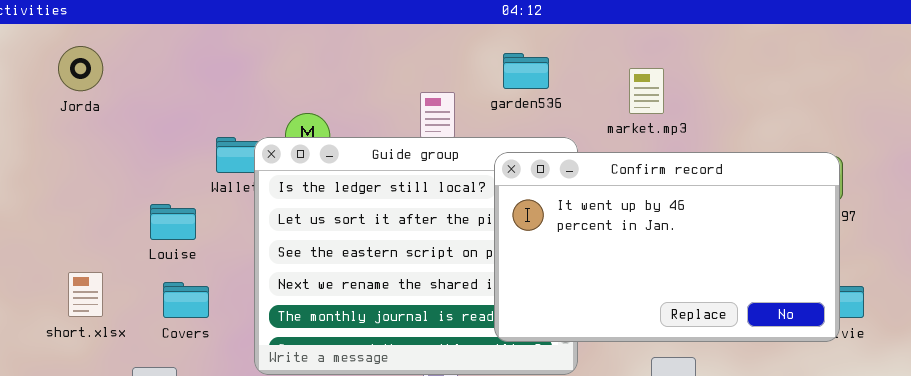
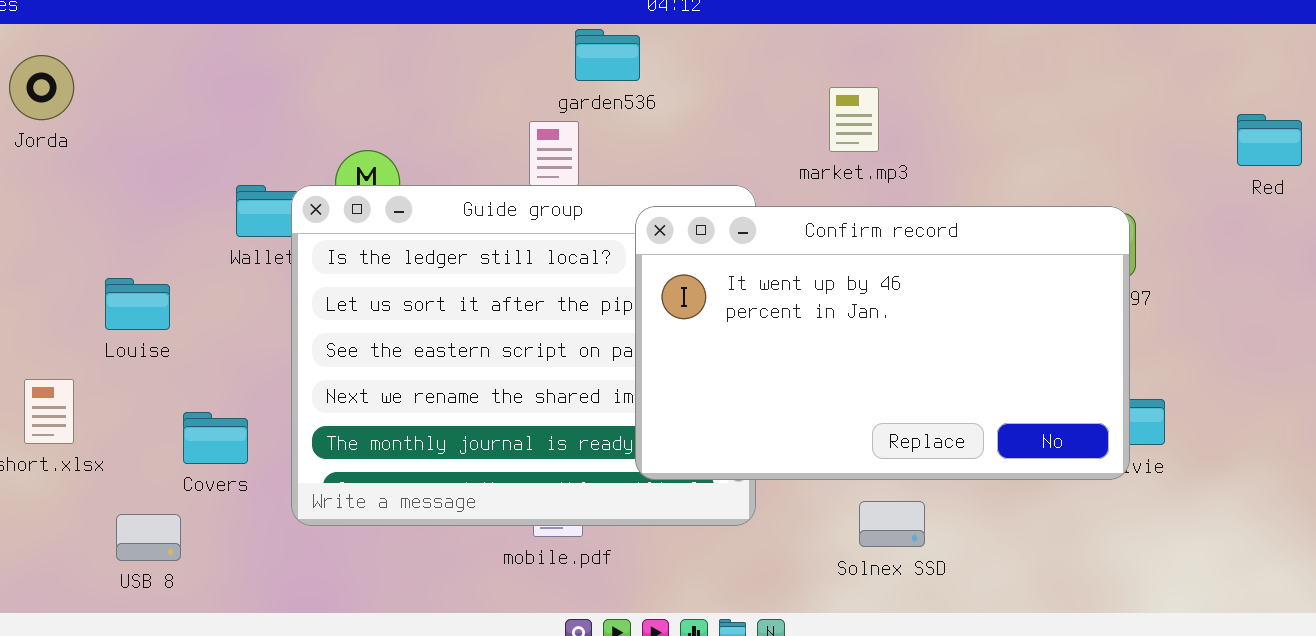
garden536: [503,53,549,89] -> [575,29,640,81], moved
Louise: [150,204,196,240] -> [105,278,170,330], moved
Covers: [163,282,209,318] -> [183,412,248,464], moved

